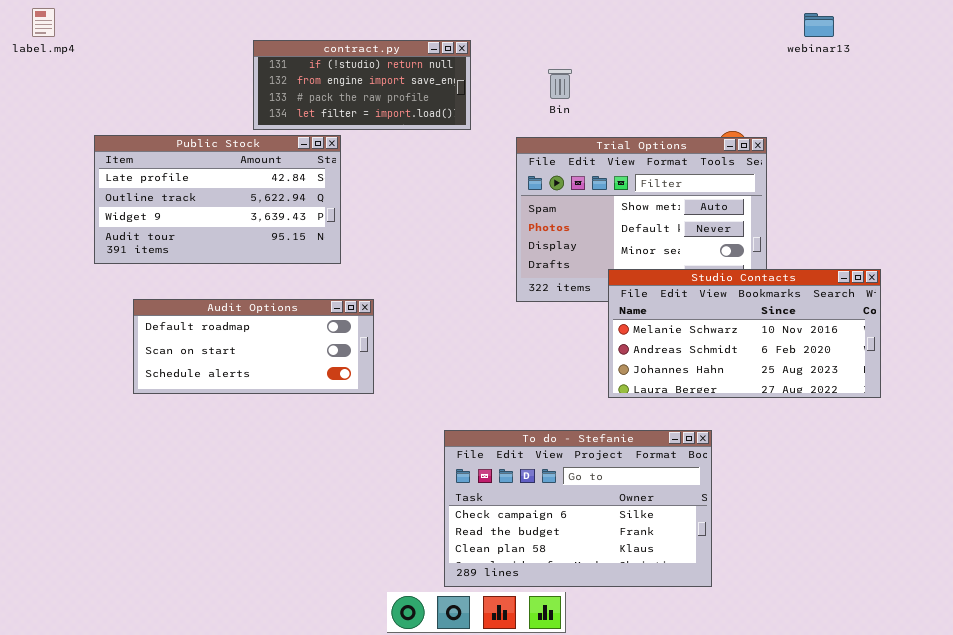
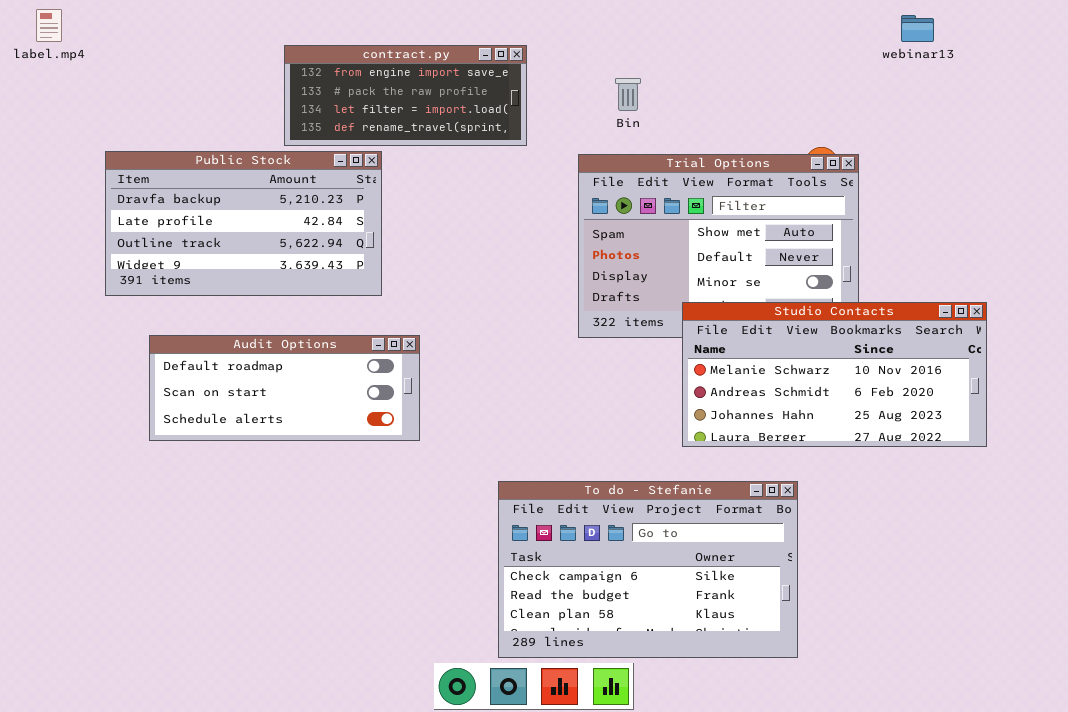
contract.py: [253,40,471,130] -> [284,45,527,146], scrolled down 1 row
Public Stock: [94,135,341,264] -> [105,151,382,296], scrolled up 1 row

